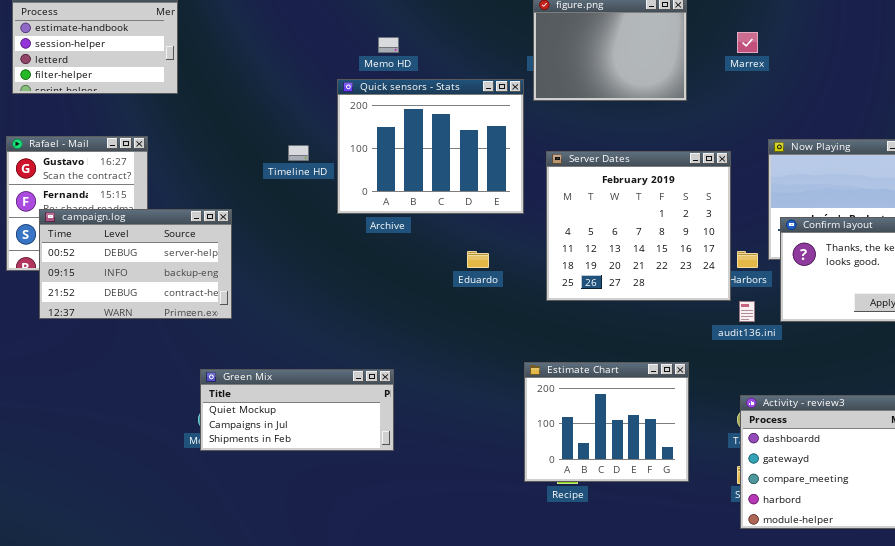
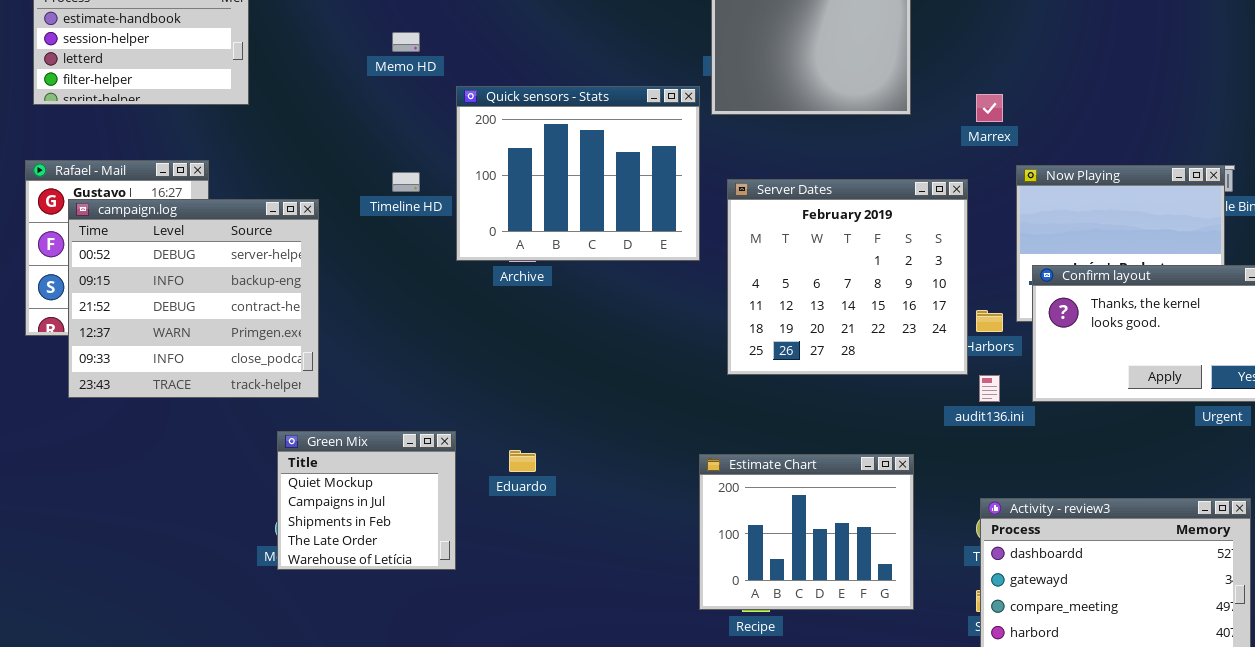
Marrex: [737,32,758,53] -> [976,94,1003,122], moved
Memo HD: [378,37,399,53] -> [392,32,420,52], moved
campaign.log: [39,209,232,319] -> [68,199,319,398], resized
Eduardo: [467,251,489,268] -> [509,450,536,472], moved
Green Mix: [200,369,394,451] -> [277,431,456,570], resized

